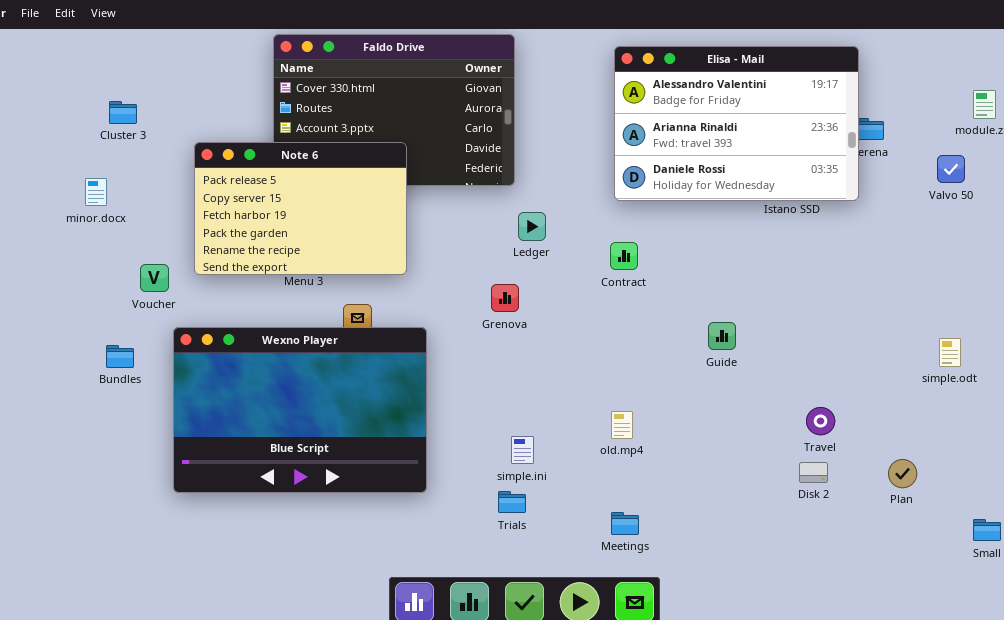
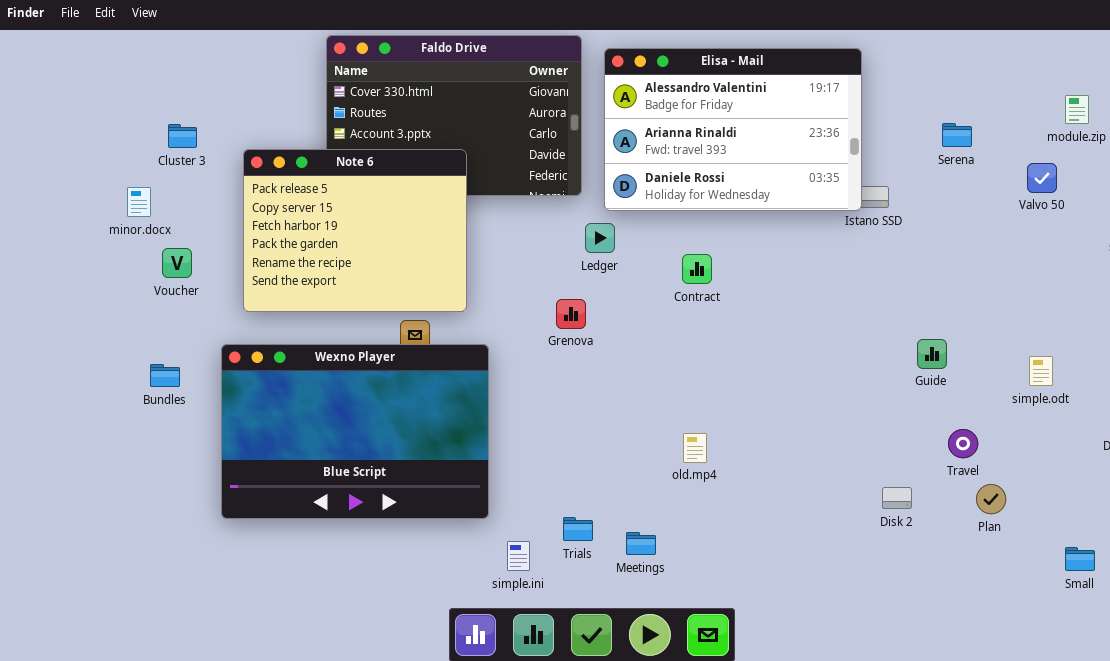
Elisa - Mail: [614,46,859,201] -> [604,48,862,211], moved
Cluster 3: [109,101,137,124] -> [168,124,197,148], moved
Note 6: [194,142,407,275] -> [243,149,467,312], resized
Voucher: [140,264,169,292] -> [162,248,192,278], moved
Guide: [708,322,736,350] -> [917,339,947,369], moved
Travel: [806,407,835,435] -> [948,429,978,458], moved
simple.ini: [511,436,534,464] -> [507,541,530,571], moved
Meetings: [611,512,639,535] -> [626,532,656,555], moved

